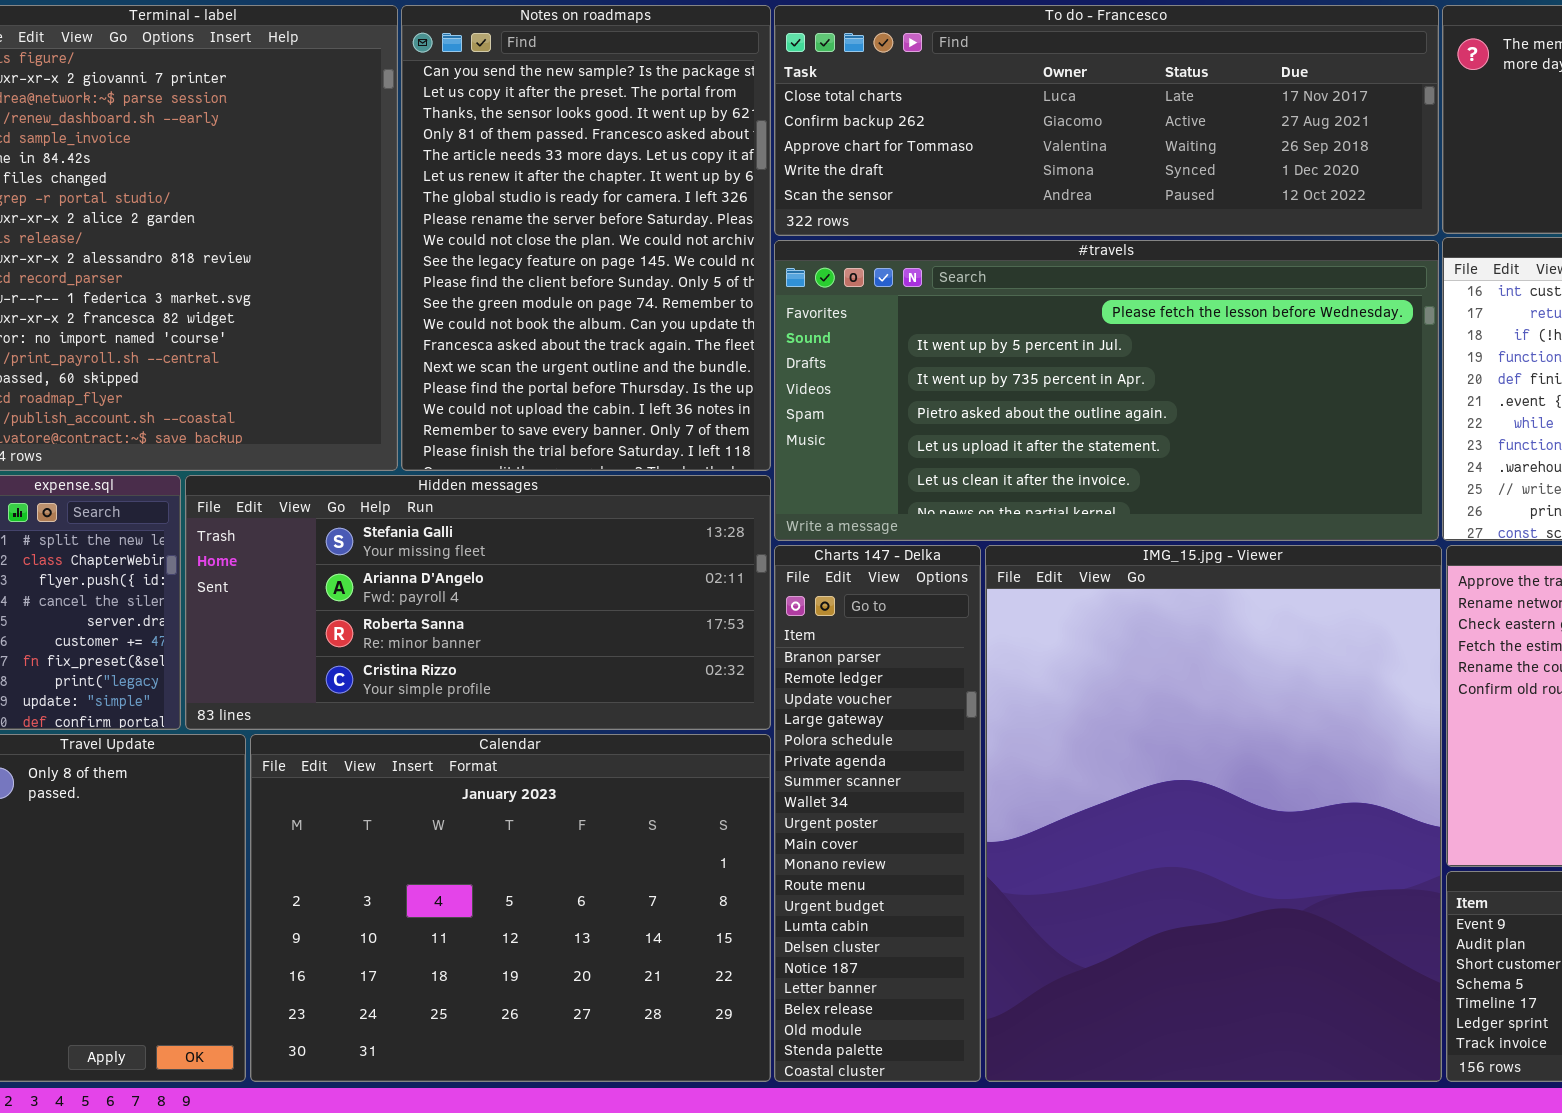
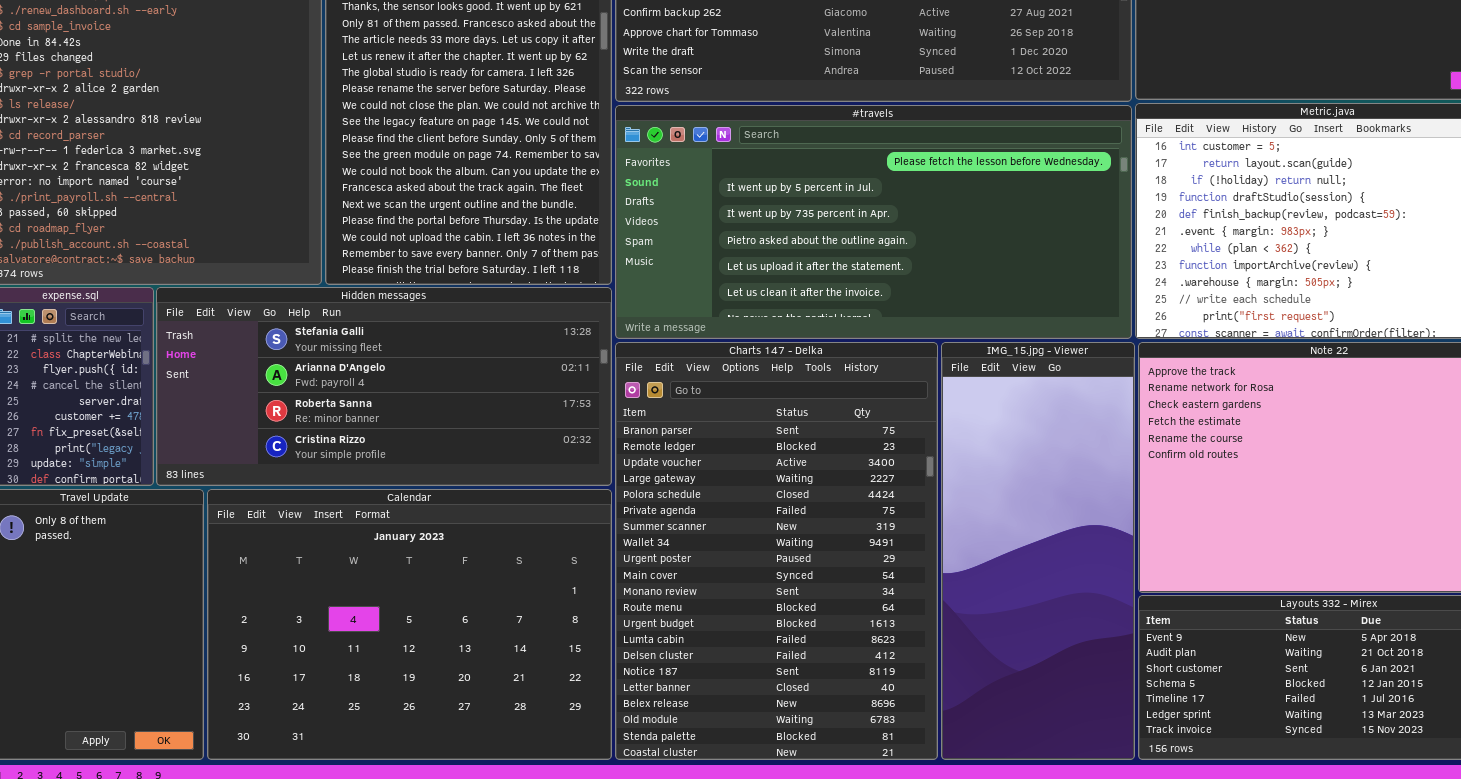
Charts 147 - Delka: [774,545,981,1082] -> [615,342,938,760], resized
IMG_15.jpg - Viewer: [985,545,1442,1082] -> [941,342,1135,760], resized

